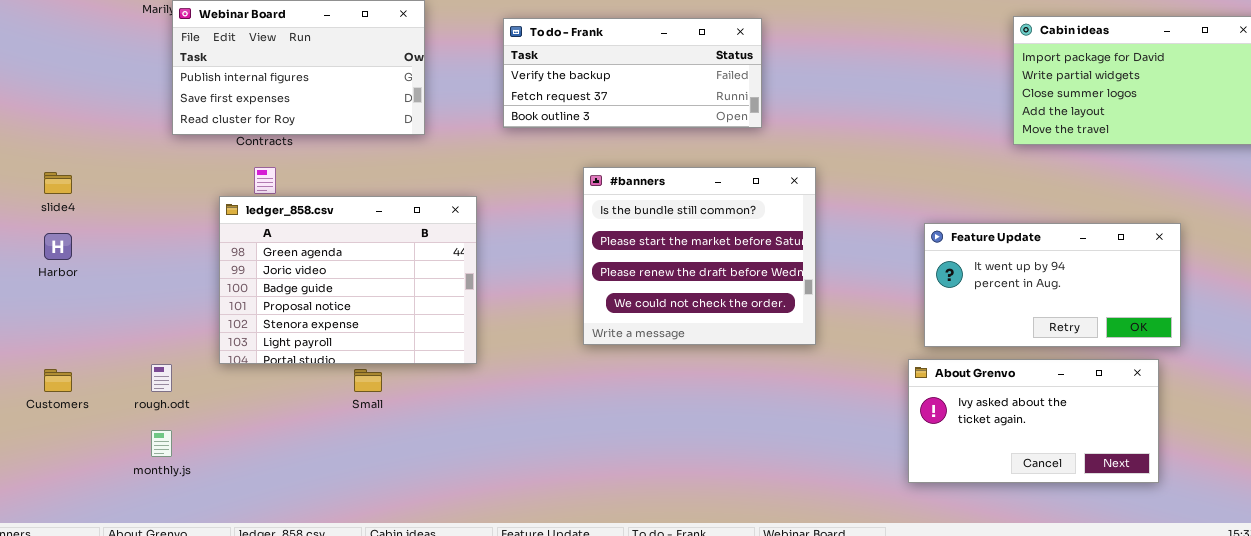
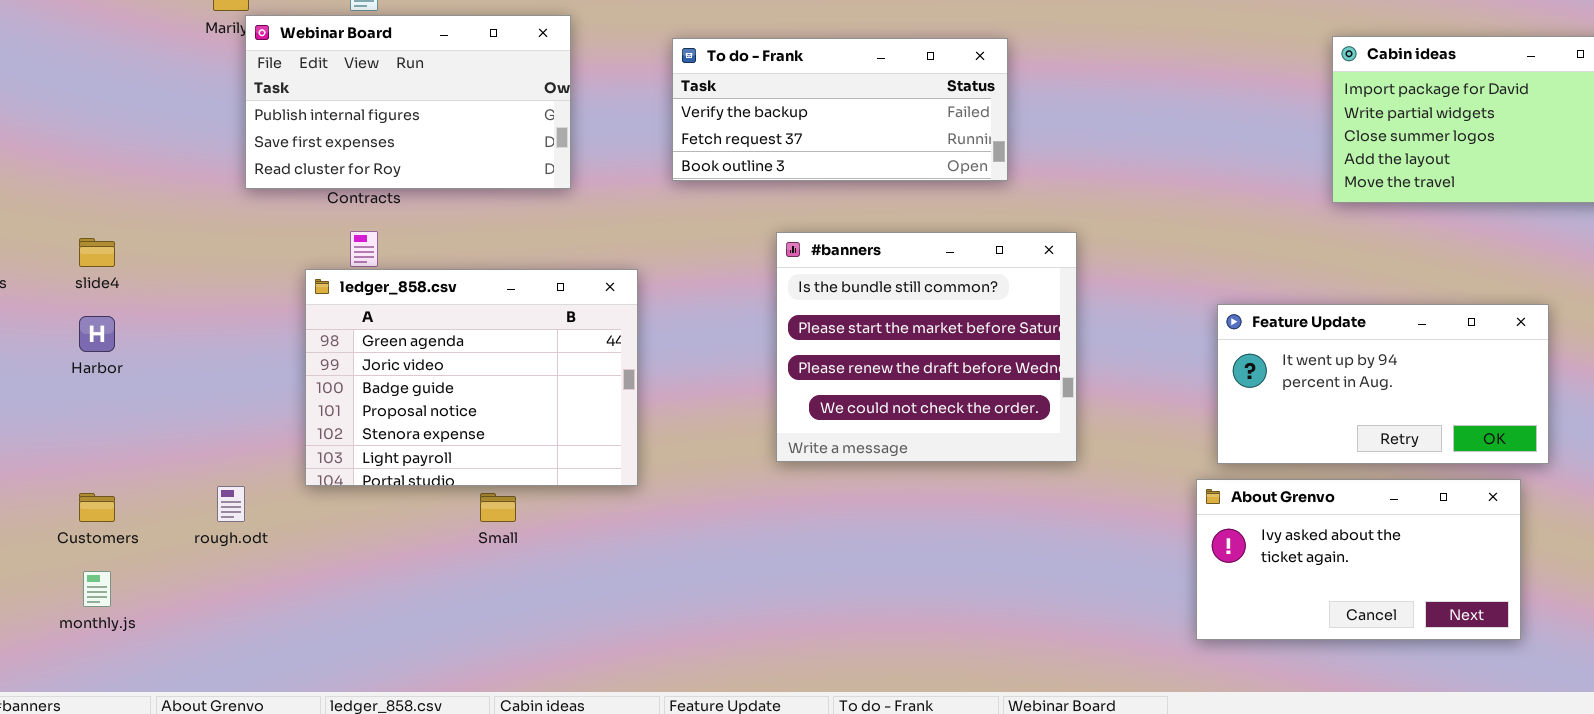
monthly.js: [151,430,172,457] -> [83,571,111,607], moved

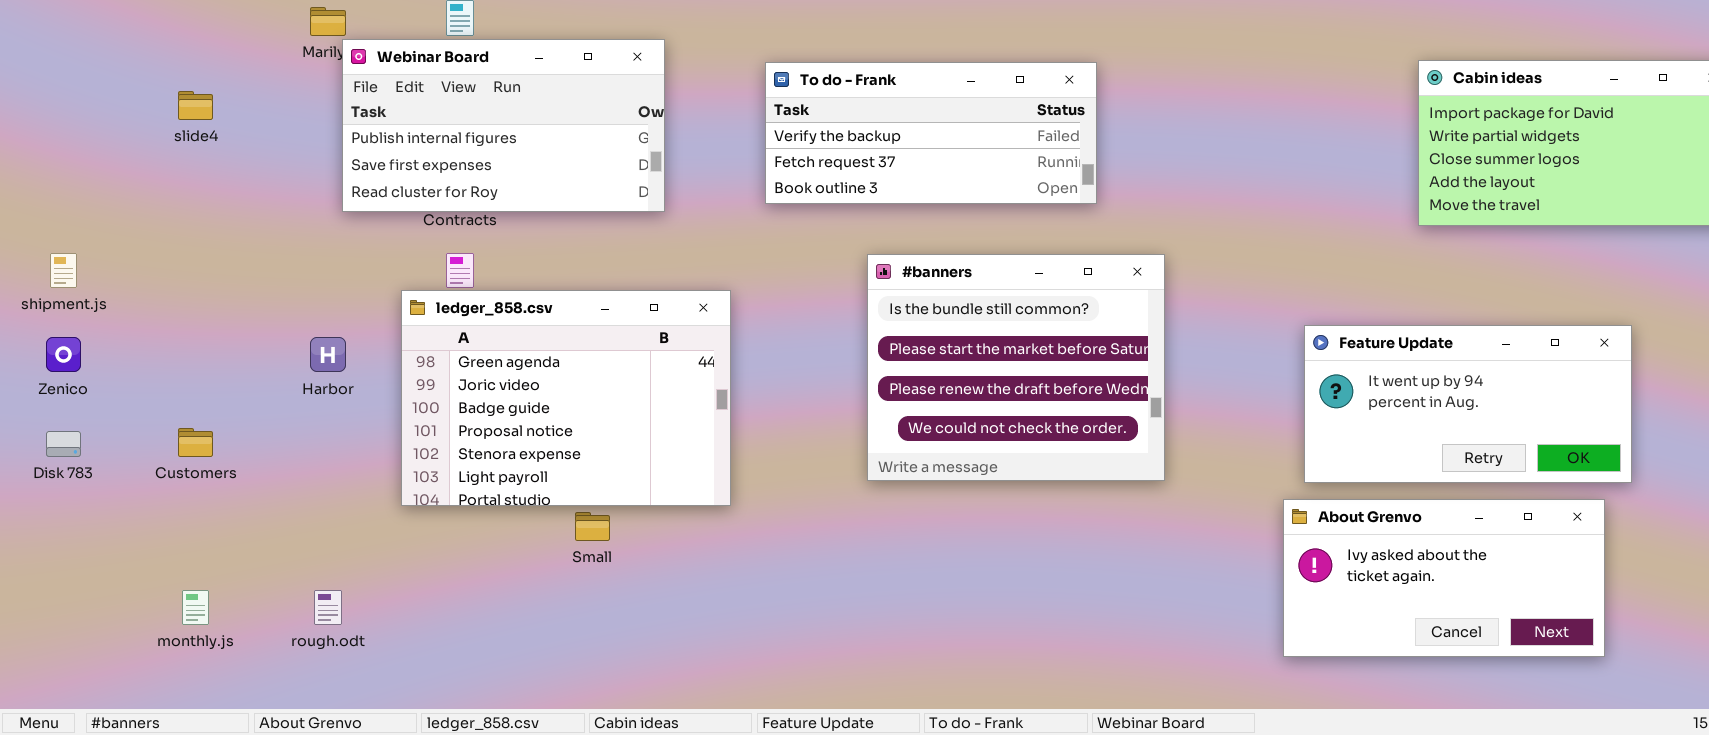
slide4: [79,238,115,267] -> [178,91,213,120], moved
Harbor: [79,316,115,352] -> [310,337,346,372], moved
rough.odt: [217,486,245,522] -> [314,590,342,625], moved
Customers: [79,493,115,522] -> [178,428,213,457], moved

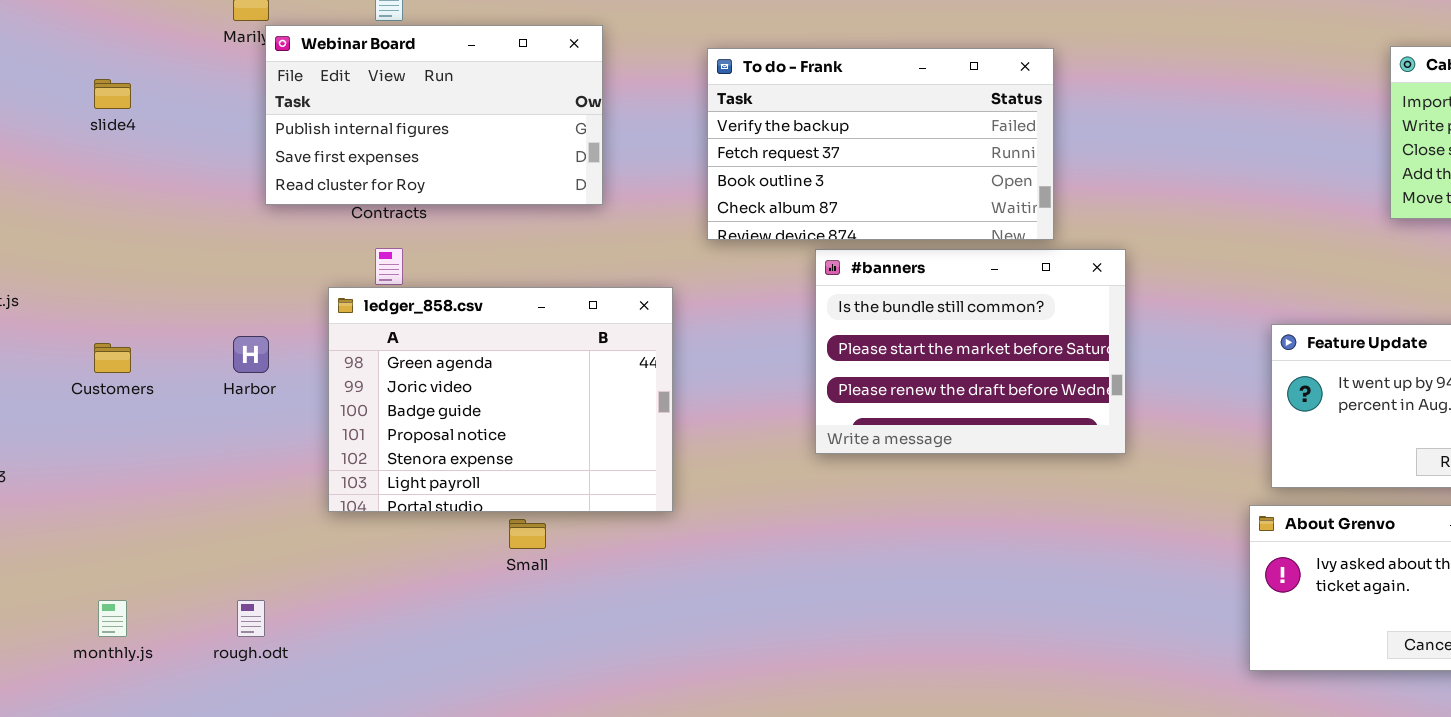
To do - Frank: [765,62,1097,204] -> [707,48,1054,240], resized
#banners: [867,254,1165,481] -> [815,249,1126,454], resized
Customers: [178,428,213,457] -> [94,343,131,373], moved

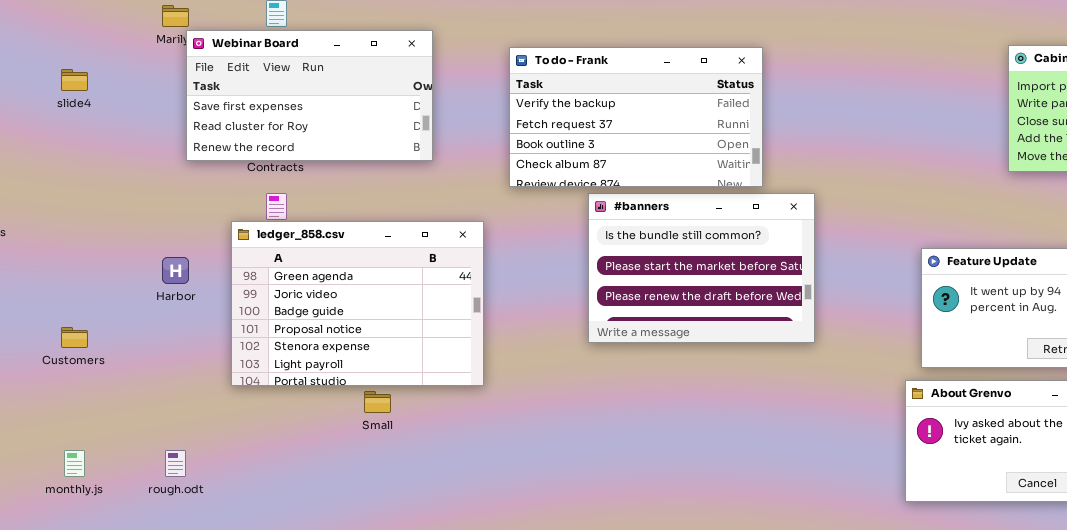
Webinar Board: [265,25,603,205] -> [186,30,433,161], scrolled down 1 row
Customers: [94,343,131,373] -> [61,327,88,348], moved

